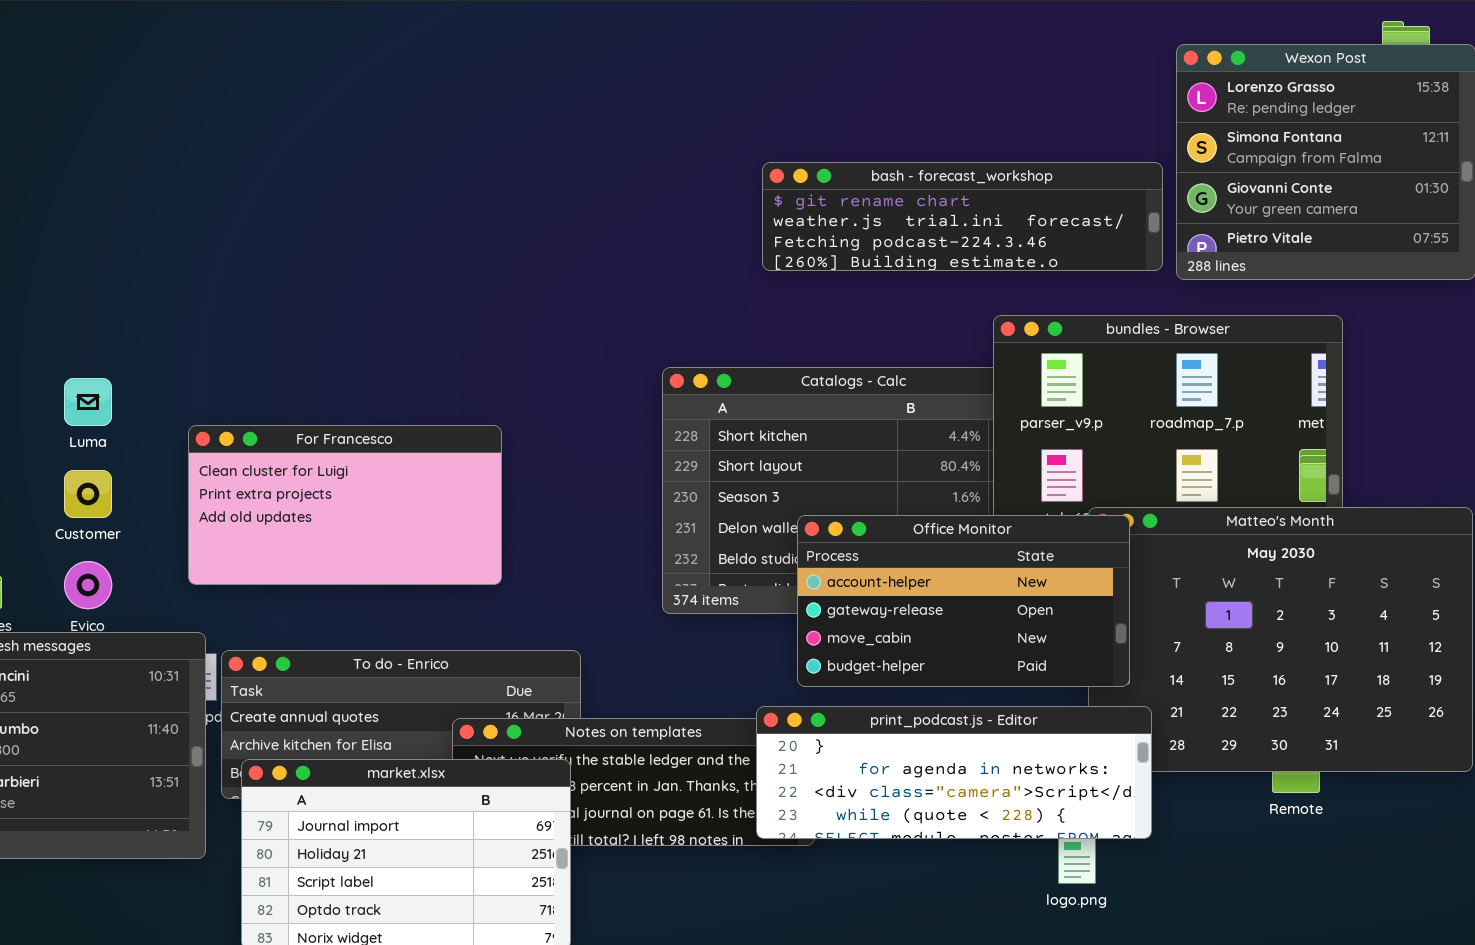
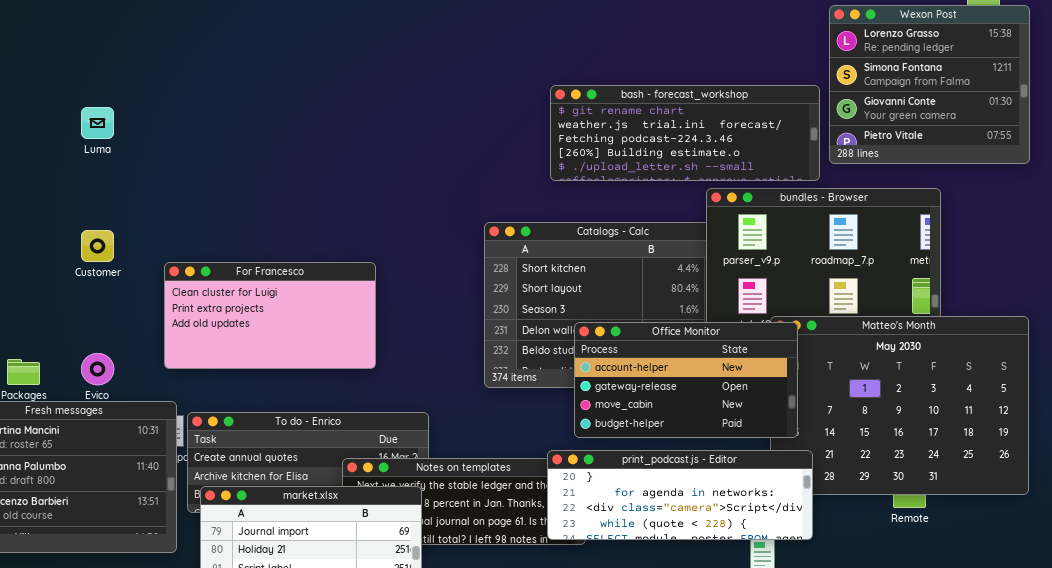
bash - forecast_workshop: [762,162,1163,271] -> [550,85,820,181], resized
Luma: [64,378,112,426] -> [81,107,114,139], moved
Customer: [64,470,112,518] -> [81,230,114,262], moved

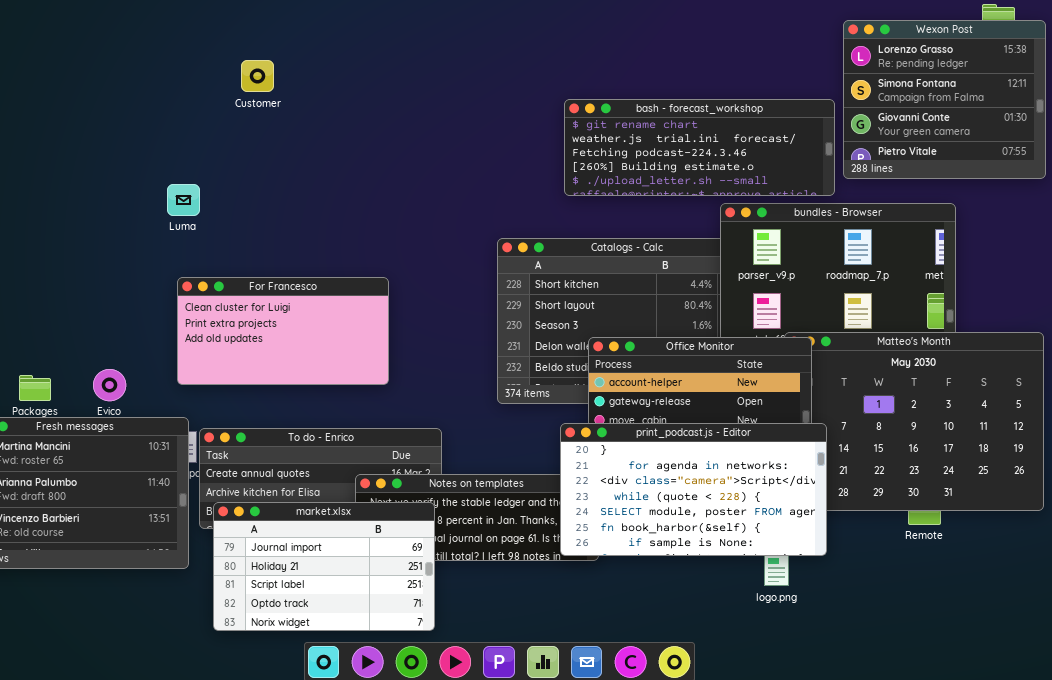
Luma: [81,107,114,139] -> [167,184,200,216], moved
Customer: [81,230,114,262] -> [241,60,274,92], moved
print_podcast.js - Editor: [547,450,813,540] -> [560,423,827,556], resized

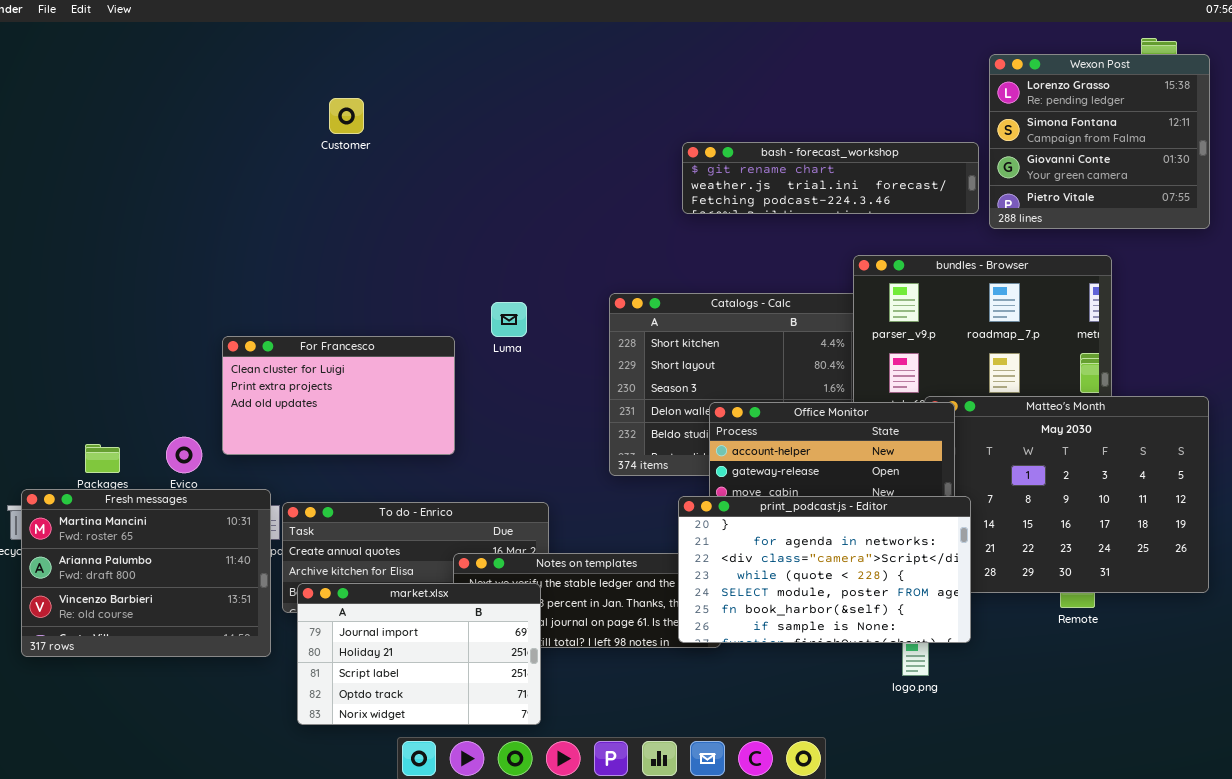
bash - forecast_workshop: [564,99,835,196] -> [682,142,979,214], resized
Luma: [167,184,200,216] -> [491,302,527,337], moved
For Francesco: [177,277,389,385] -> [222,336,455,455], moved

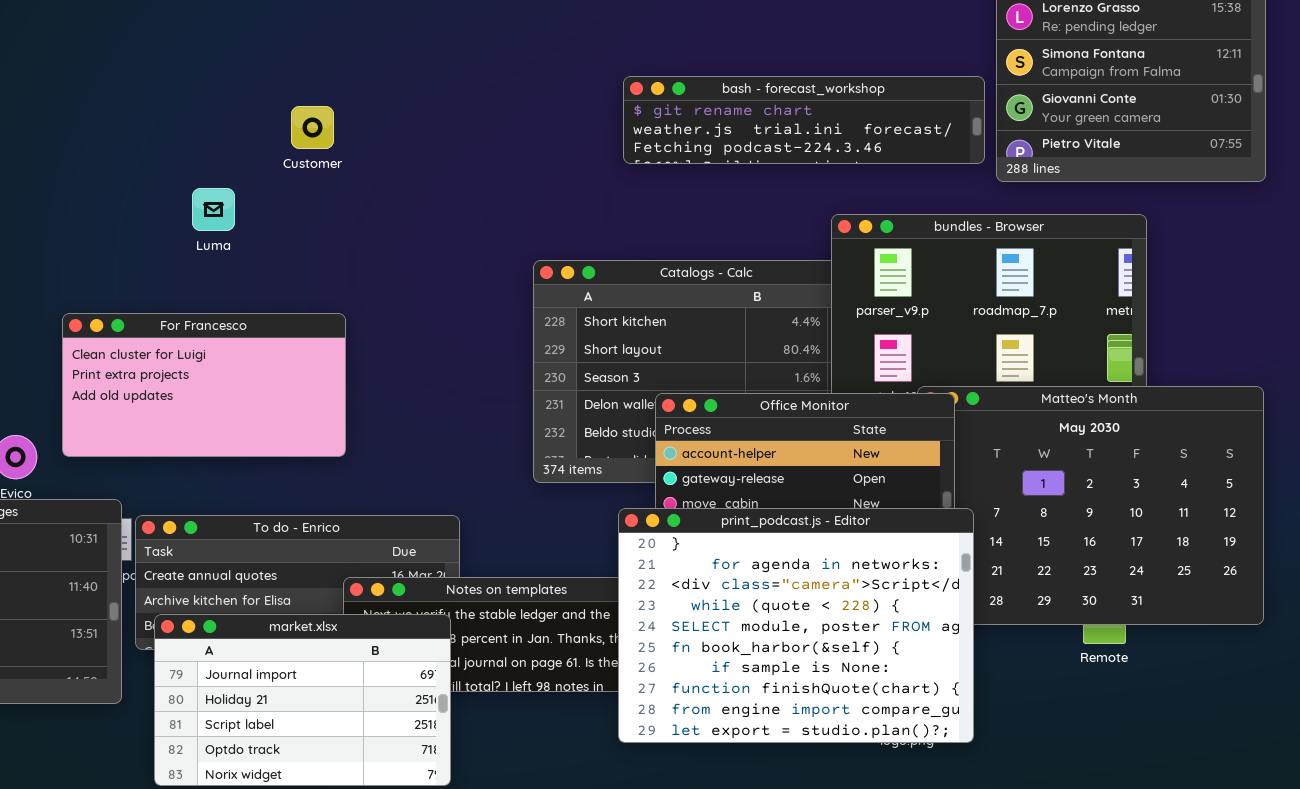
Customer: [329,98,364,134] -> [291,106,334,149], moved
Luma: [491,302,527,337] -> [192,188,235,231], moved
print_podcast.js - Editor: [678,496,971,643] -> [618,508,974,743], resized

